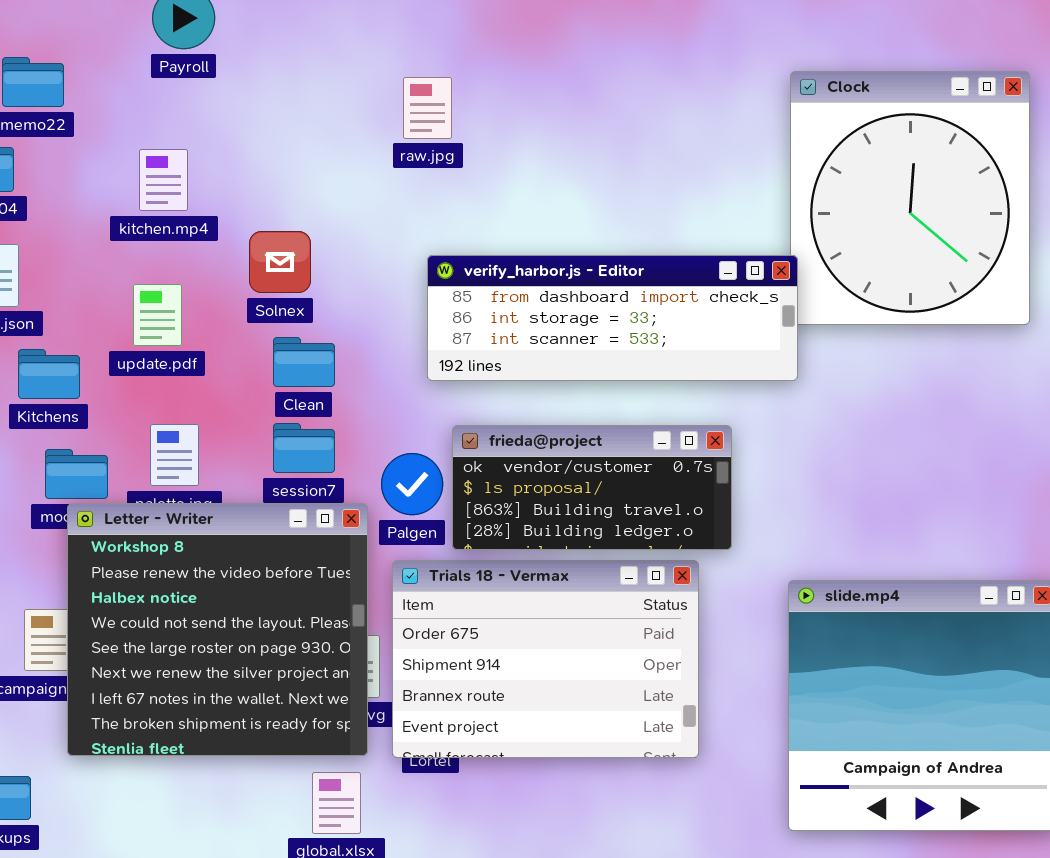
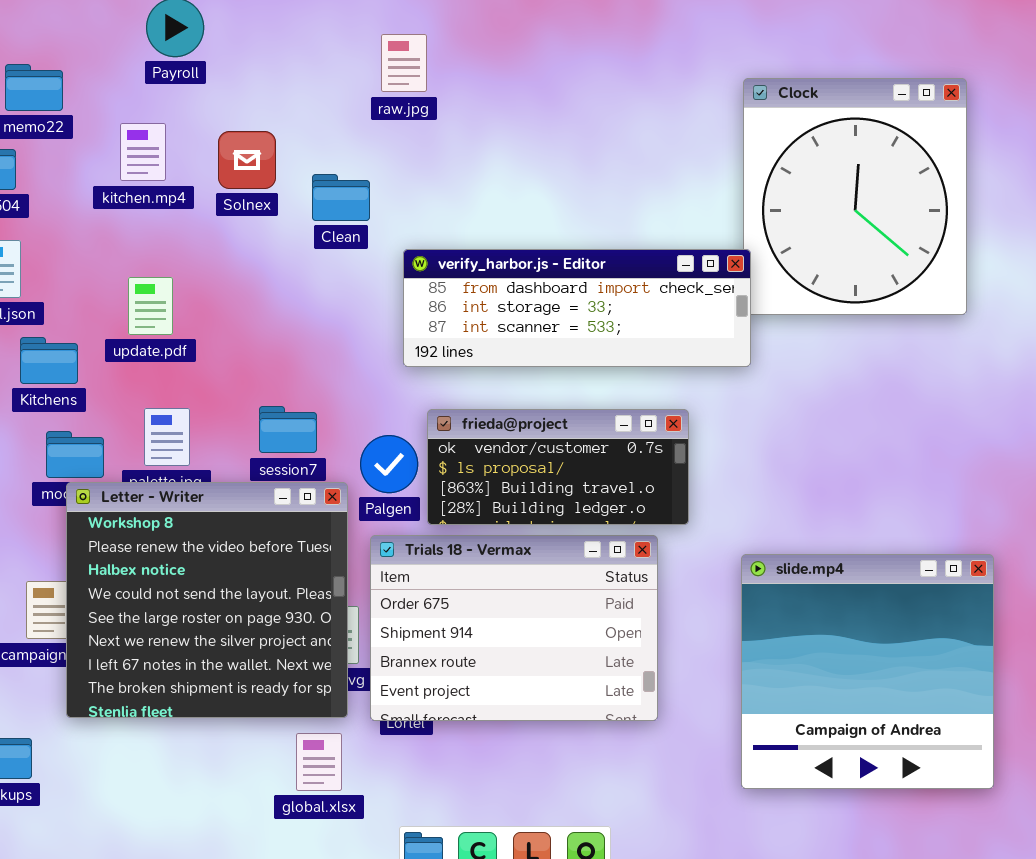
raw.jpg: [403,77,452,139] -> [381,34,427,92], moved
kitchen.mp4: [139,149,188,211] -> [120,123,166,181], moved
Solnex: [249,231,311,293] -> [218,131,276,189], moved
Clean: [273,337,335,387] -> [312,174,370,221], moved

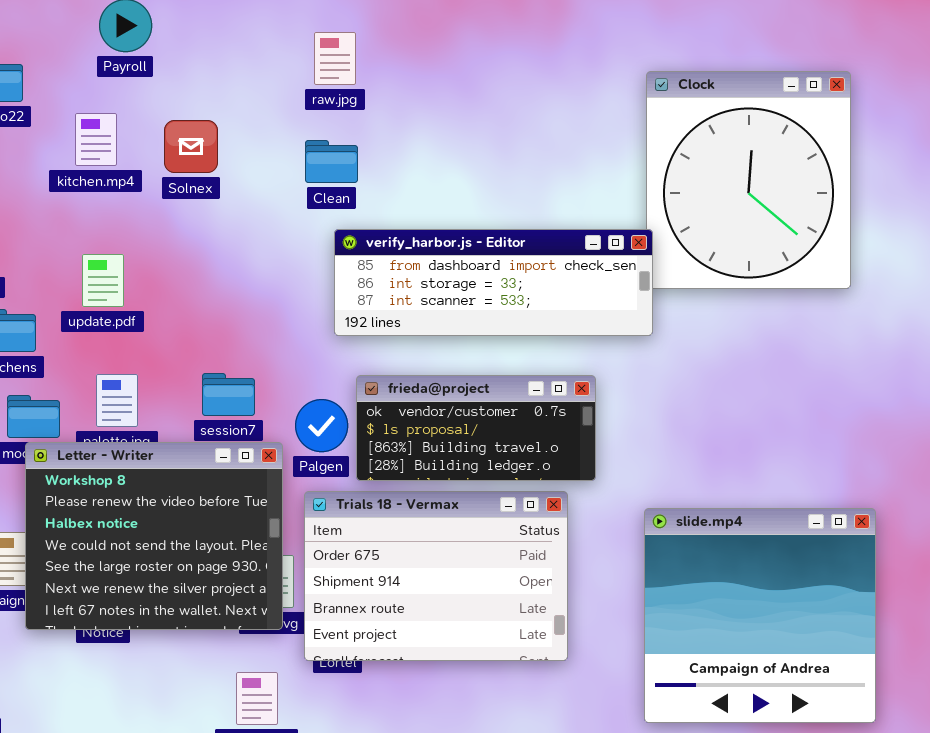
Clean: [312,174,370,221] -> [305,140,358,183], moved
Letter - Writer: [66,482,348,718] -> [25,442,283,630], resized

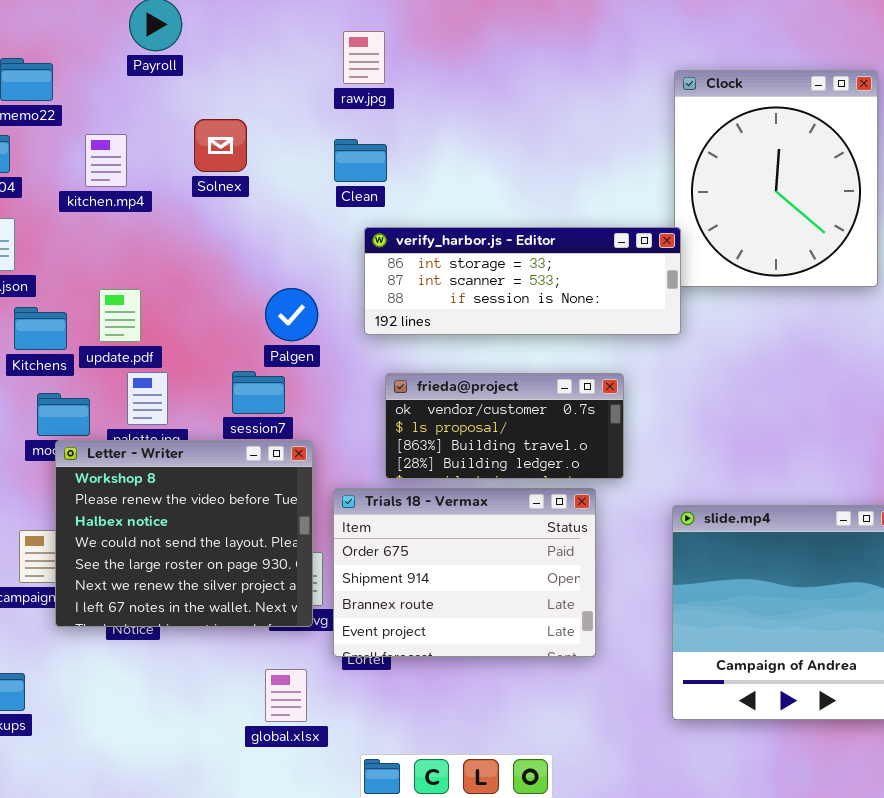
kitchen.mp4: [75,113,117,166] -> [85,134,127,187], moved
verify_harbor.js - Editor: [334,229,653,336] -> [364,227,681,335], scrolled down 1 row
update.pdf: [82,254,124,307] -> [99,289,141,342], moved
Palgen: [295,399,348,452] -> [265,288,318,341], moved

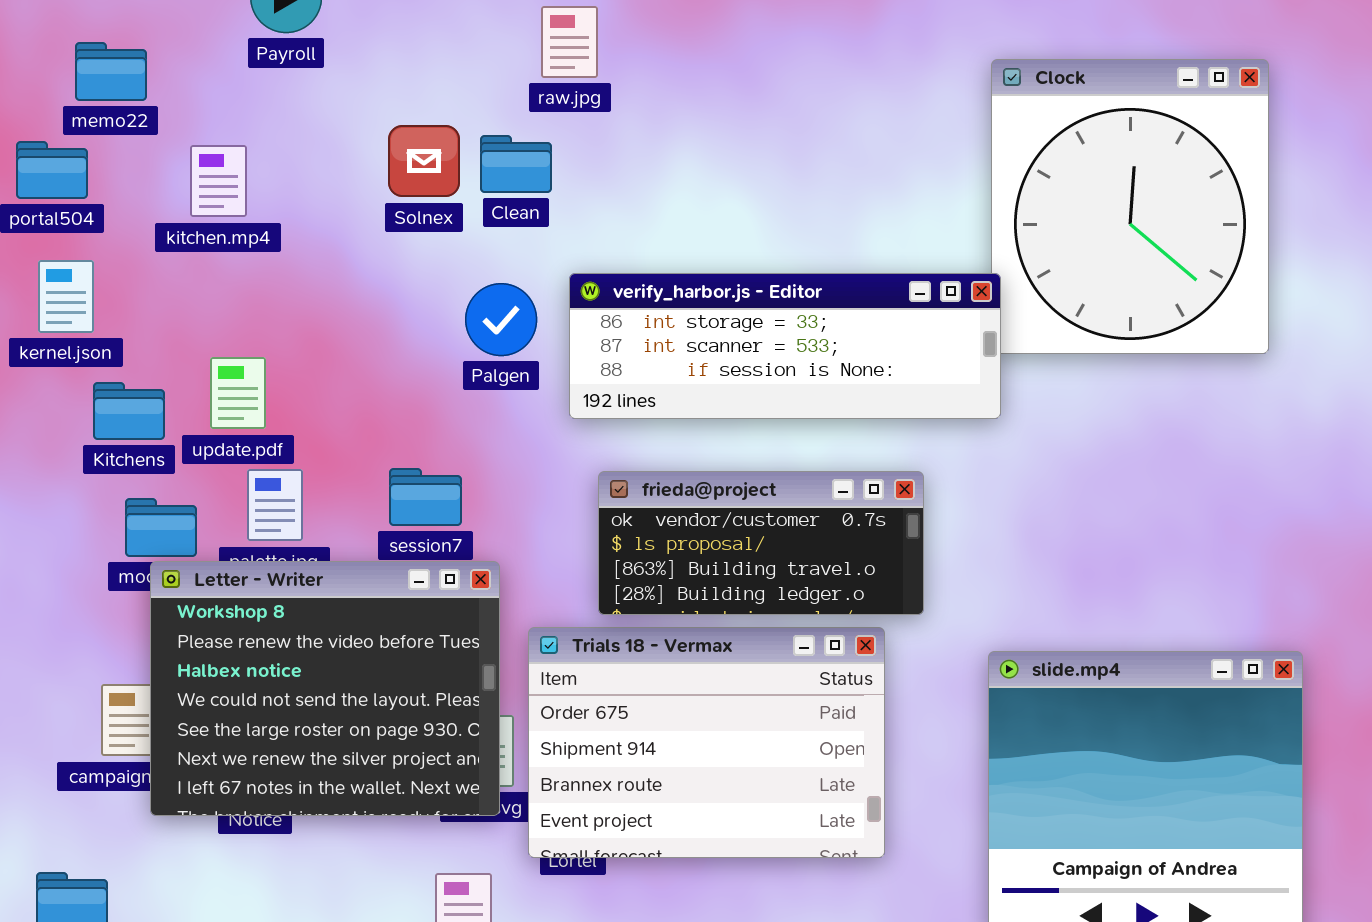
Solnex: [194,119,247,172] -> [388,125,460,197], moved
Clean: [334,139,387,182] -> [480,135,552,193], moved
Palgen: [265,288,318,341] -> [465,283,537,356], moved

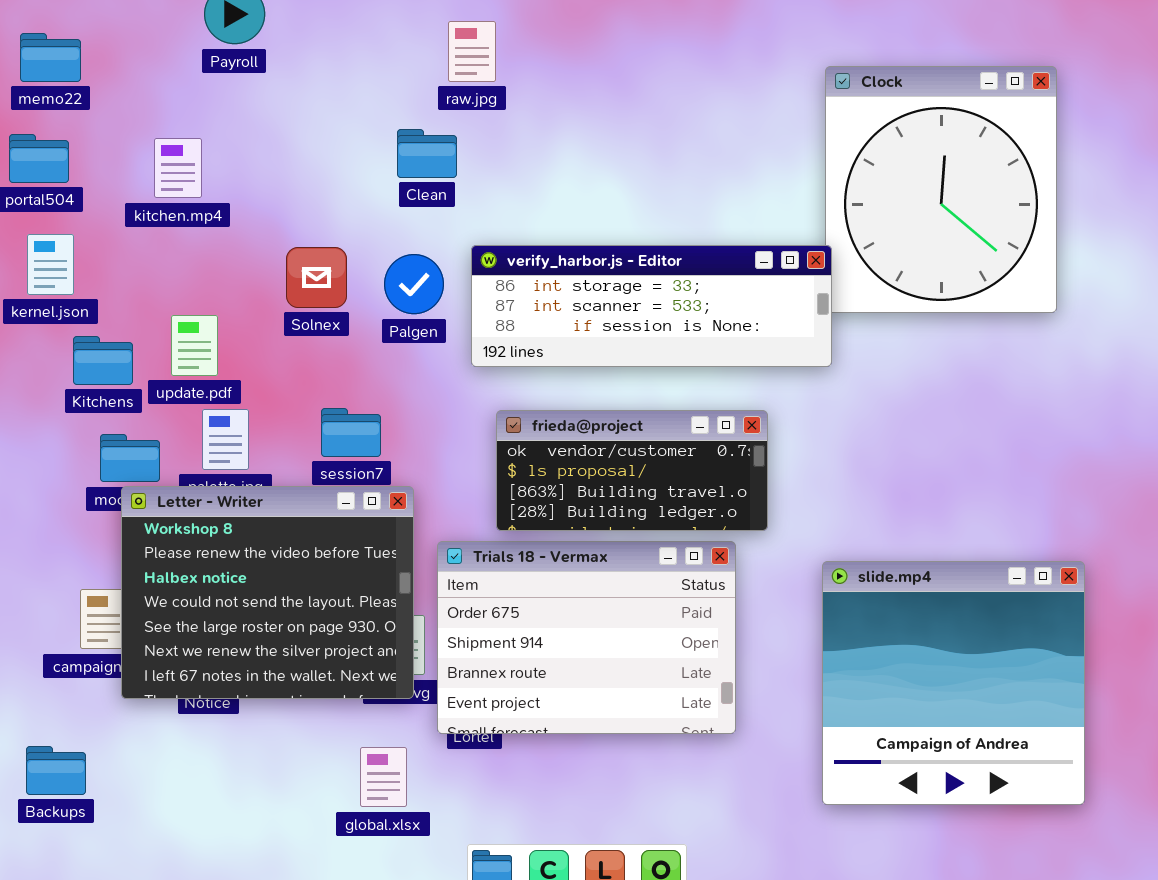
memo22: [75,42,147,101] -> [20,33,81,82], moved
Solnex: [388,125,460,197] -> [286,247,347,308], moved

